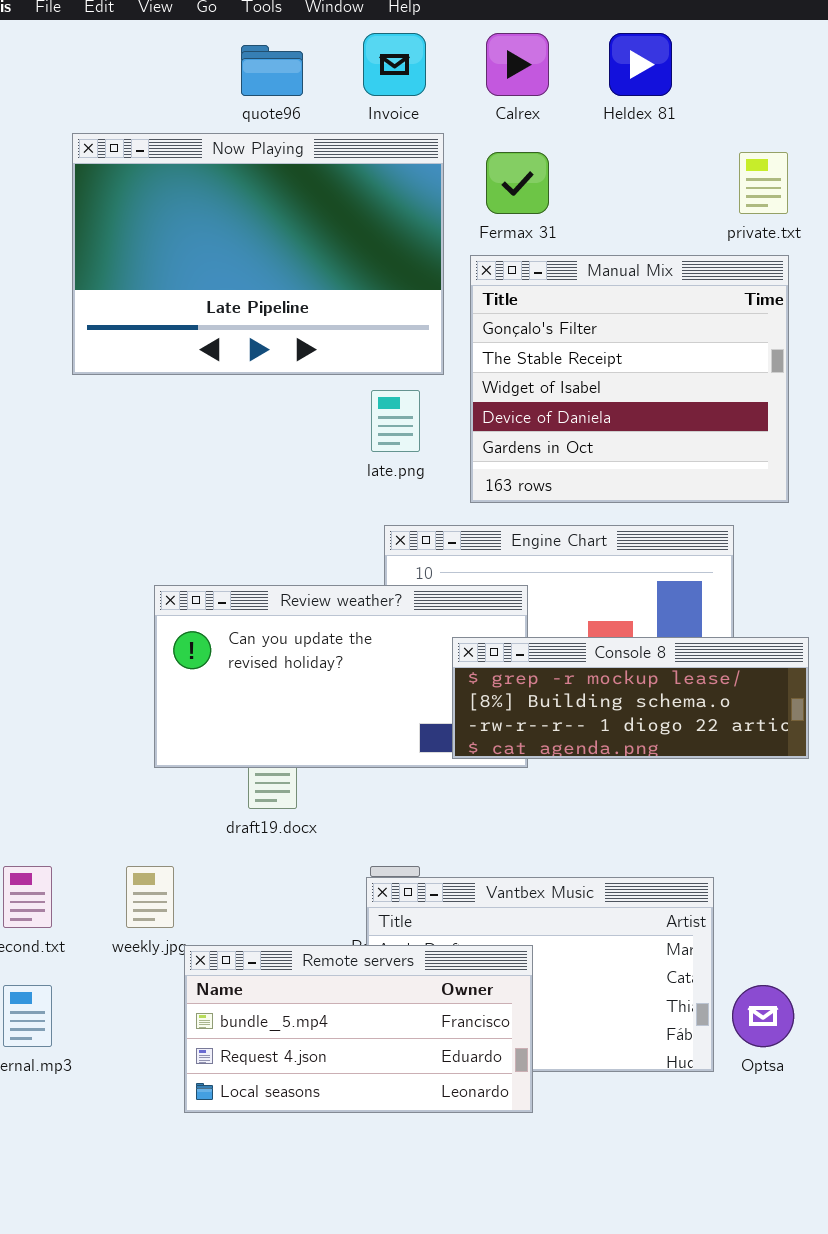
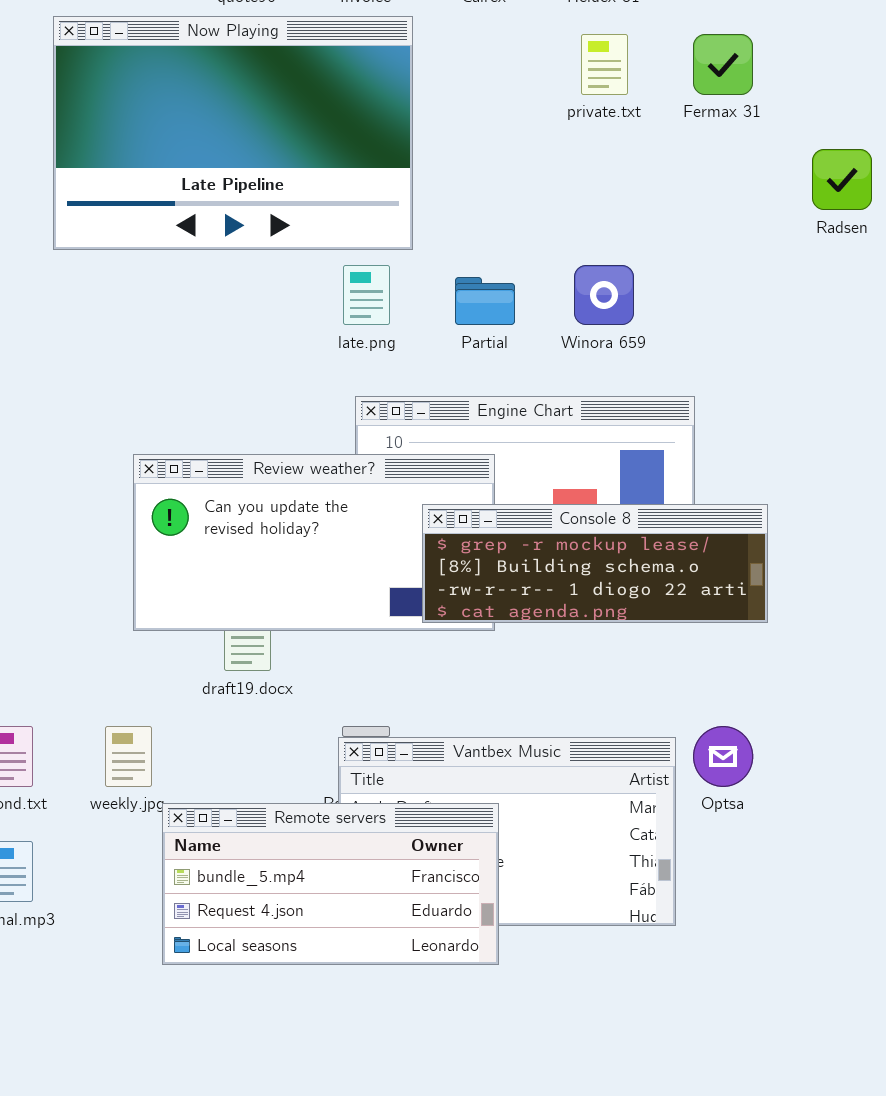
Fermax 31: [486,152,549,214] -> [693,34,753,95], moved
private.txt: [739,152,788,214] -> [581,34,628,95], moved
Manual Mix: [470,255,789,503] -> none, closed
Optsa: [732,985,794,1047] -> [693,726,753,787], moved

